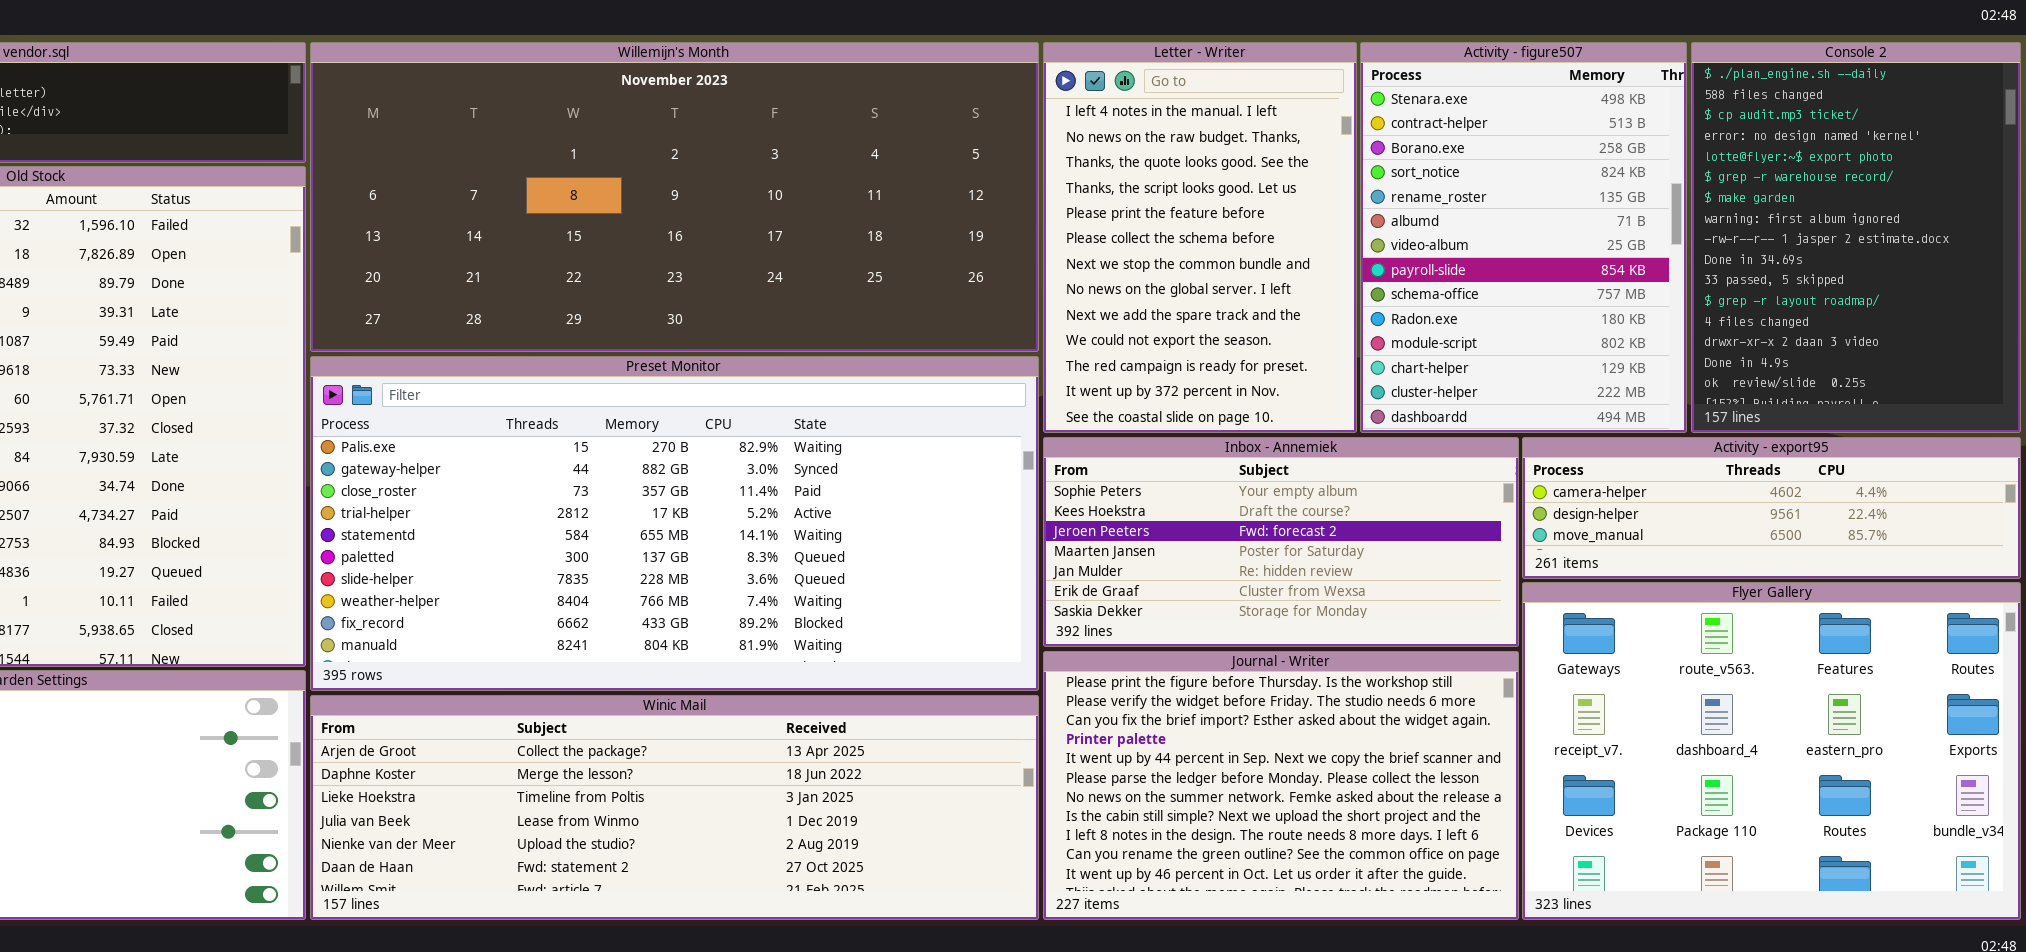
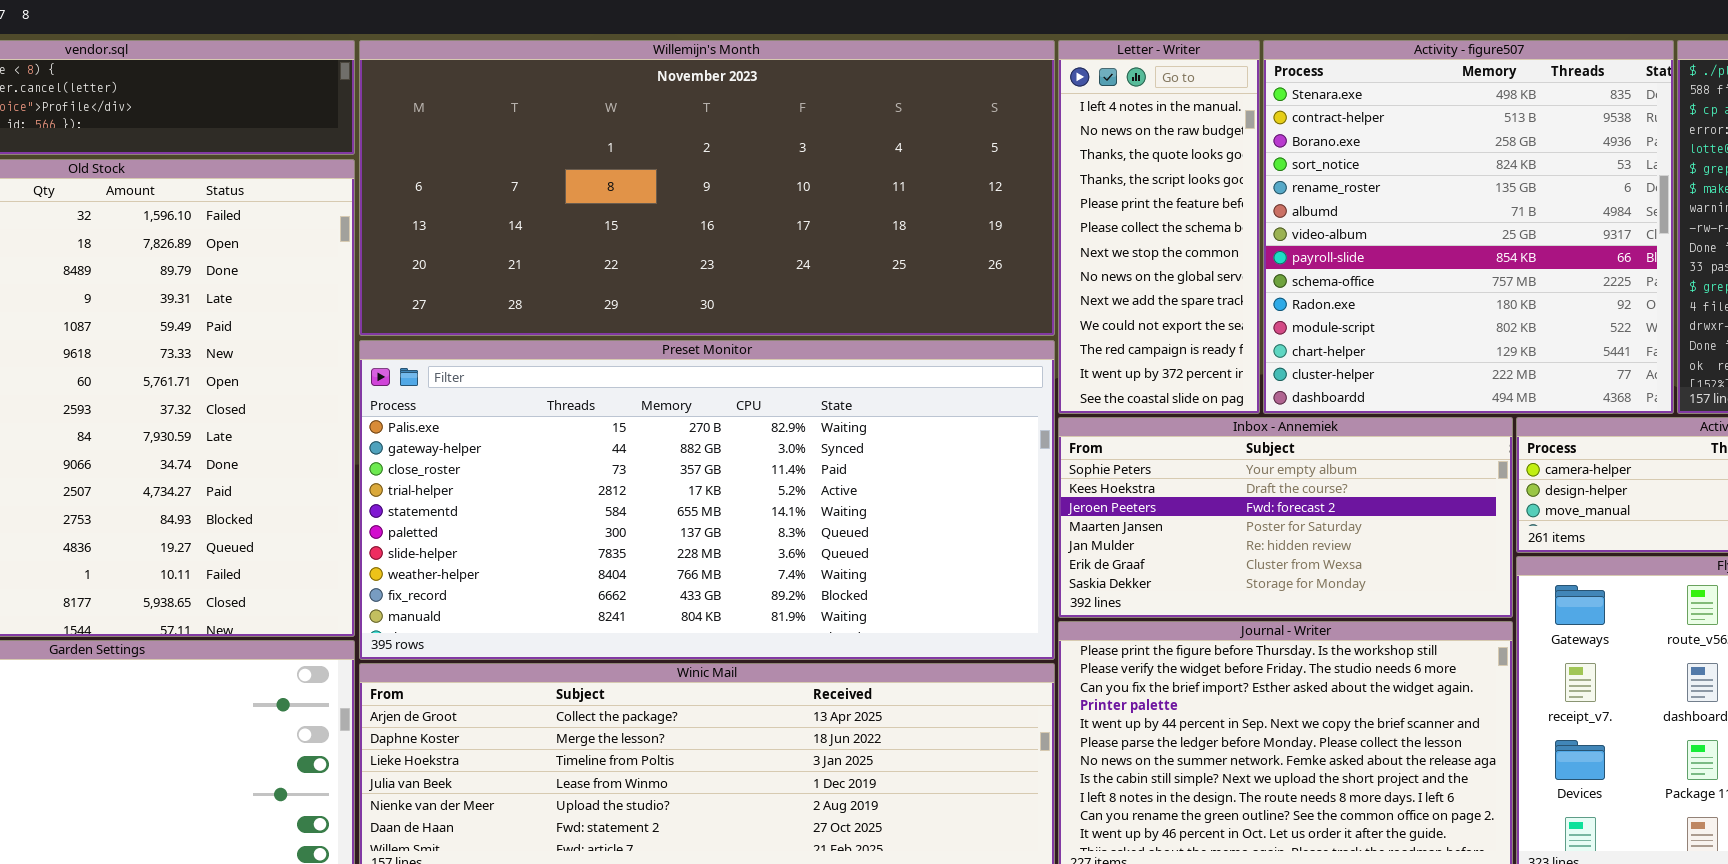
Letter - Writer: [1043,42,1357,433] -> [1058,40,1260,414], resized
Activity - figure507: [1360,42,1687,433] -> [1263,40,1674,414], resized

